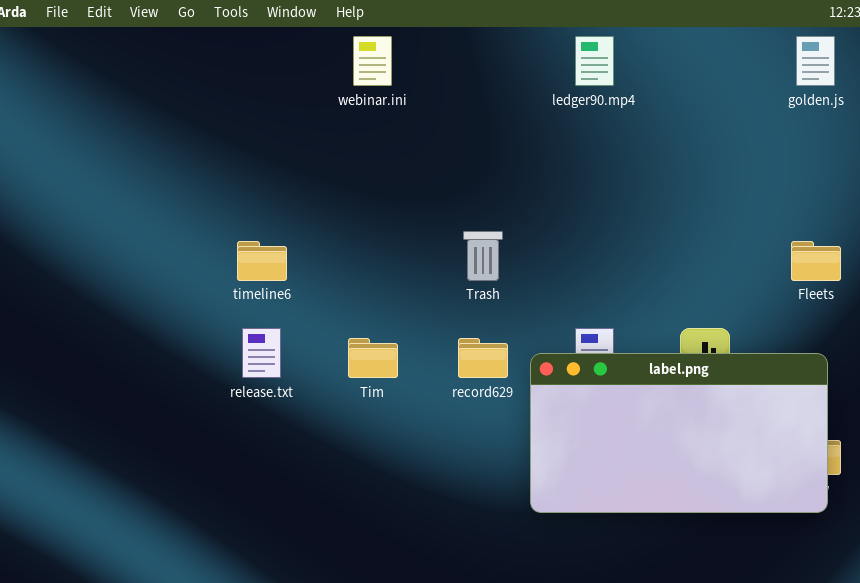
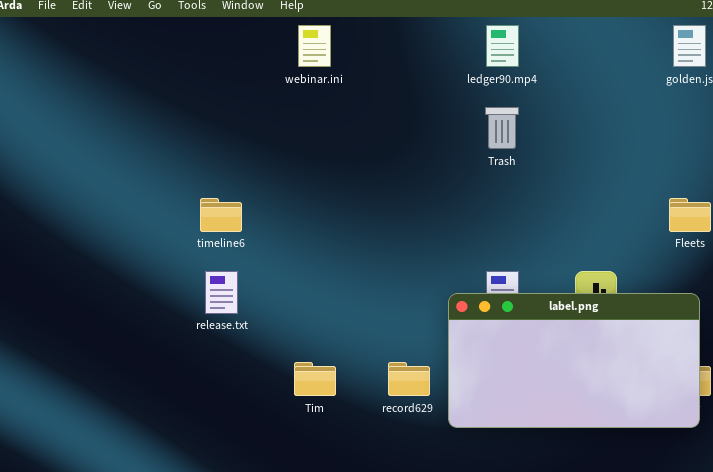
Trash: [463,231,503,281] -> [485,107,519,149], moved
Tim: [348,338,398,378] -> [294,362,336,396], moved
record629: [458,338,508,378] -> [388,362,430,396], moved

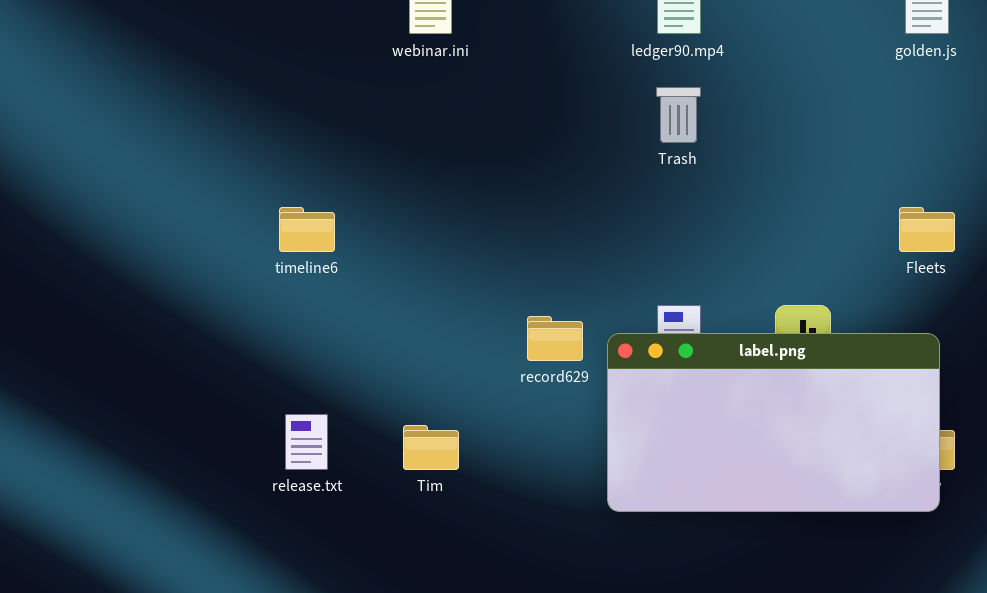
release.txt: [205,271,238,314] -> [285,414,328,470], moved
record629: [388,362,430,396] -> [527,316,583,361], moved

